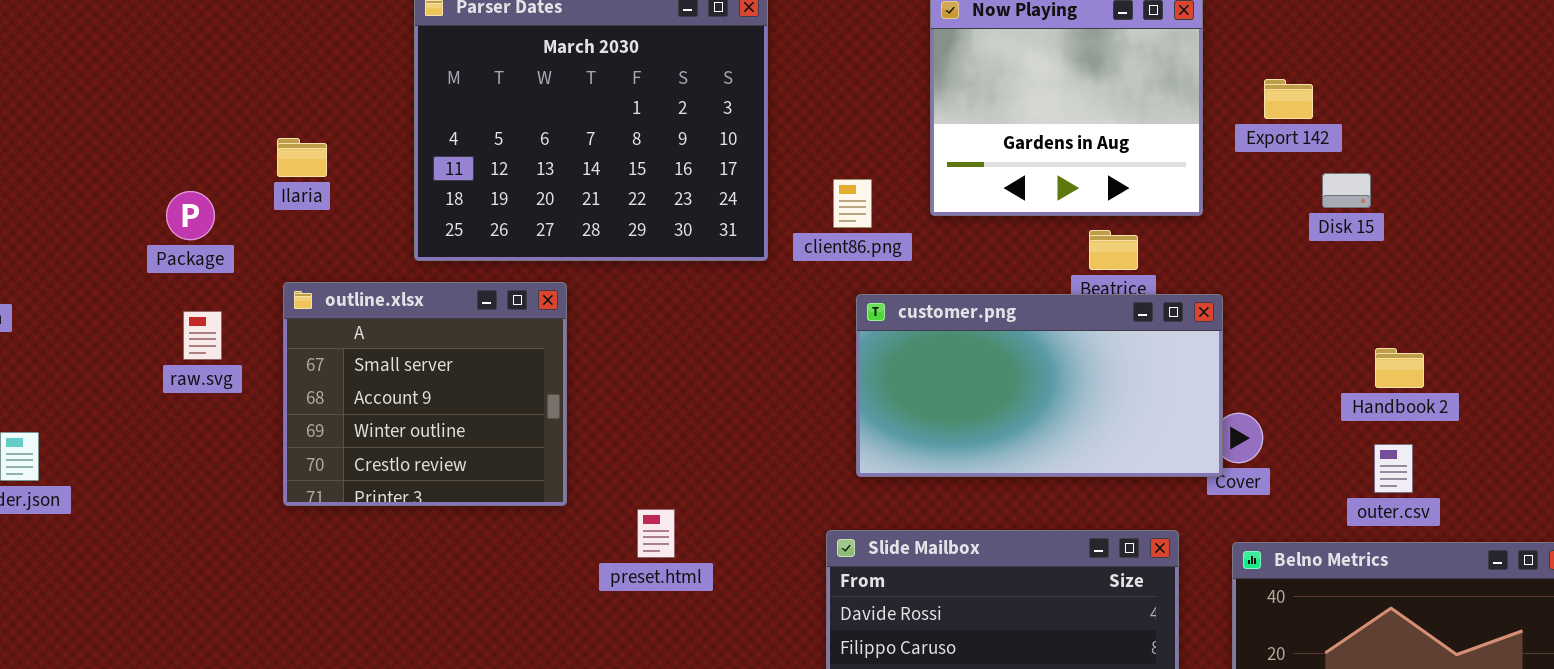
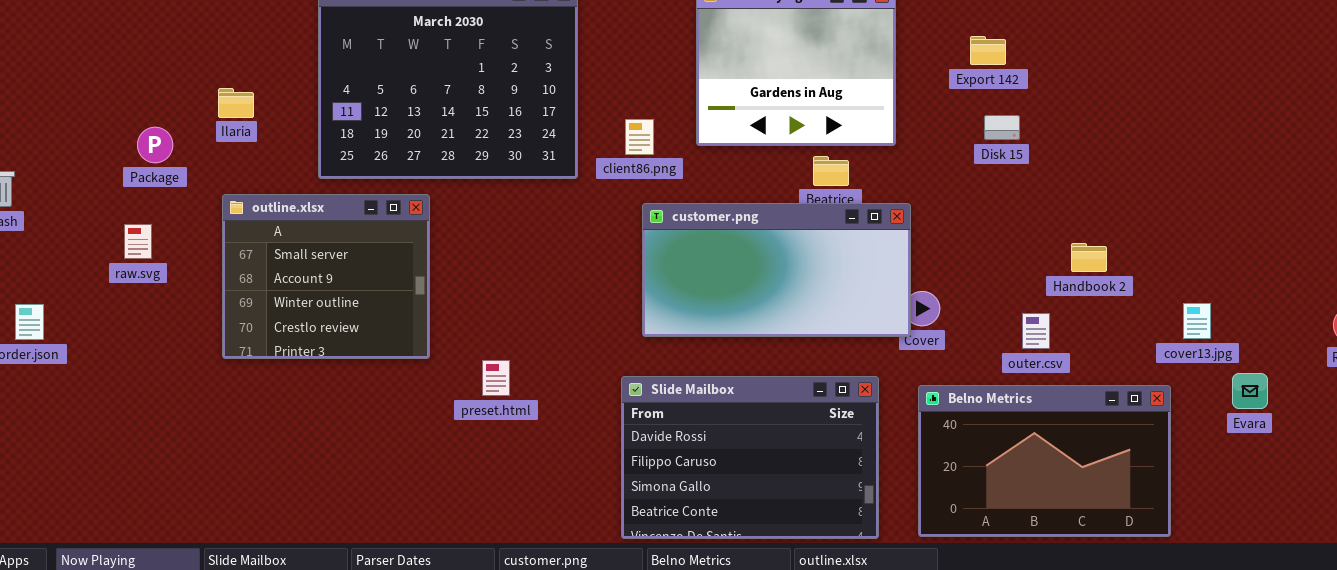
Export 142: [1264,79,1313,119] -> [970,36,1006,65], moved
raw.svg: [183,311,222,360] -> [124,224,152,259], moved
Handbook 2: [1375,348,1424,388] -> [1071,243,1107,272], moved

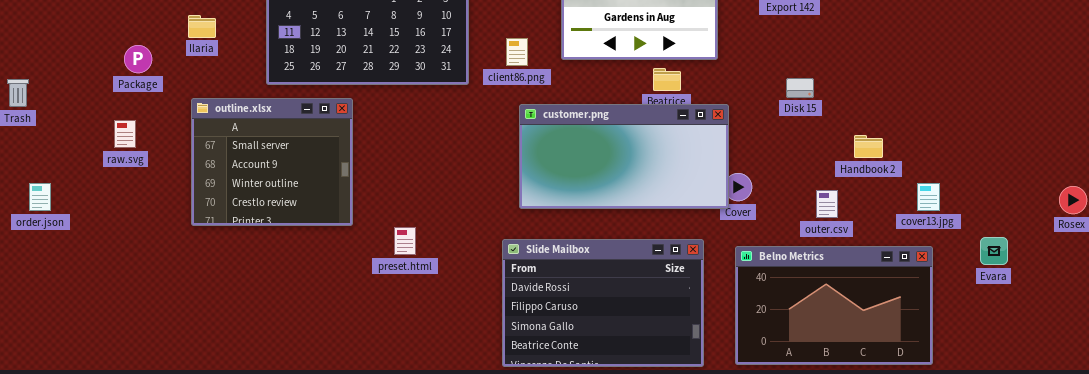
Disk 15: [984,115,1020,140] -> [786,78,814,98], moved
cover13.jpg: [1183,303,1211,339] -> [917,183,940,211], moved

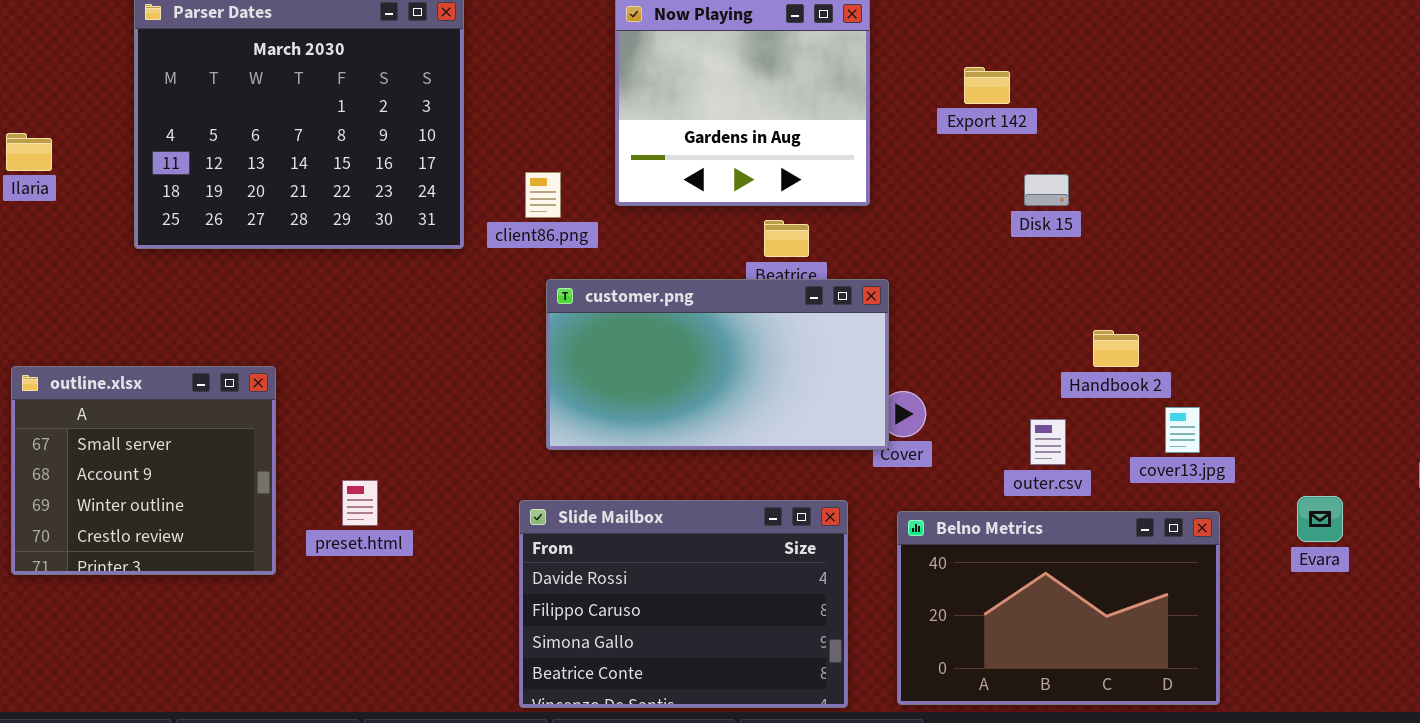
Disk 15: [786,78,814,98] -> [1024,174,1069,206], moved
outline.xlsx: [191,98,353,226] -> [11,366,276,575], moved
cover13.jpg: [917,183,940,211] -> [1165,407,1200,453], moved

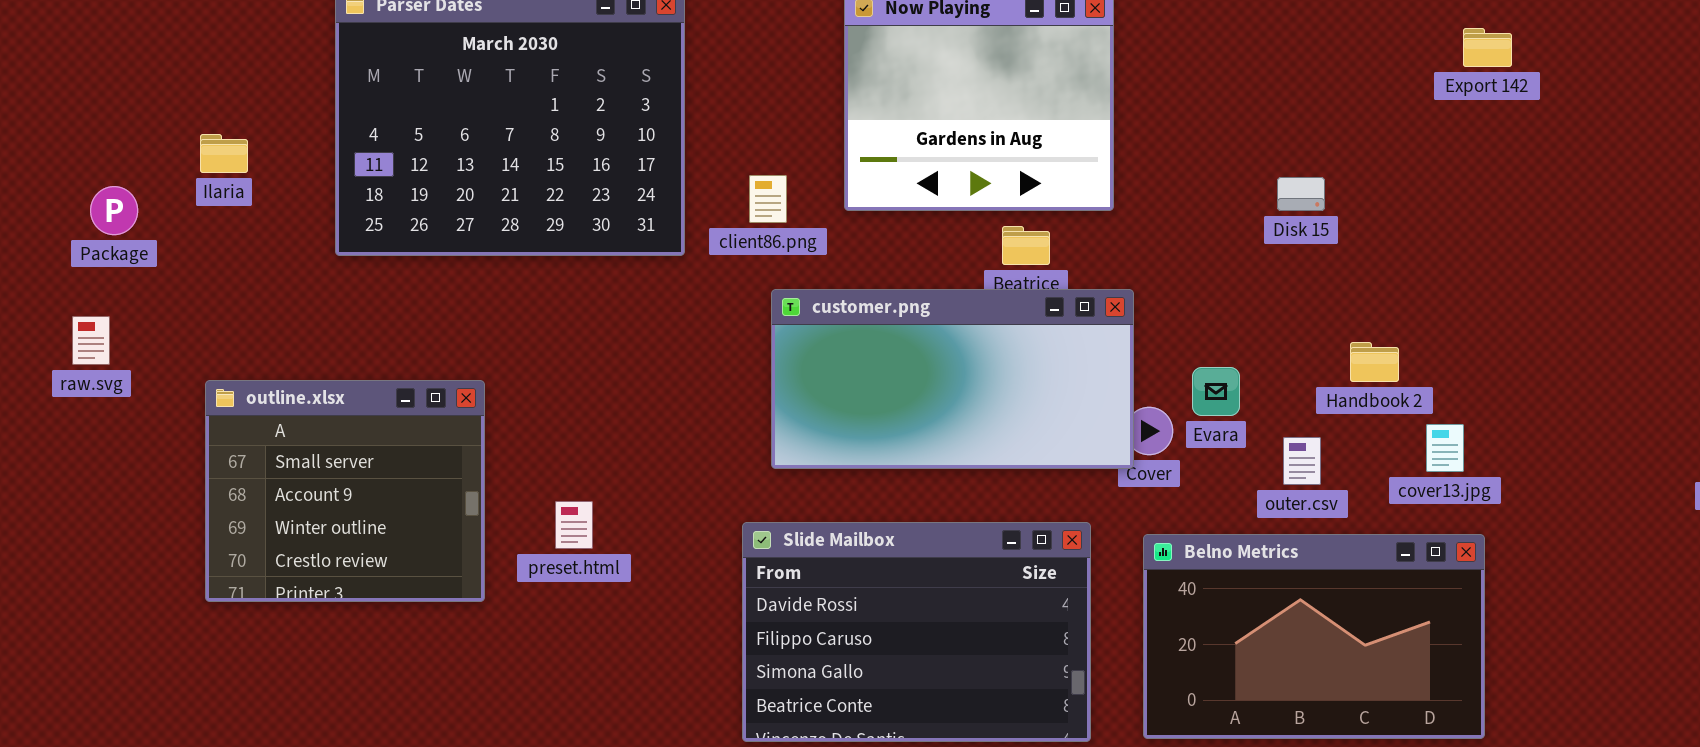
Export 142: [964,67,1010,104] -> [1463,28,1512,67], moved
Evara: [1297,496,1343,542] -> [1192,367,1240,416], moved

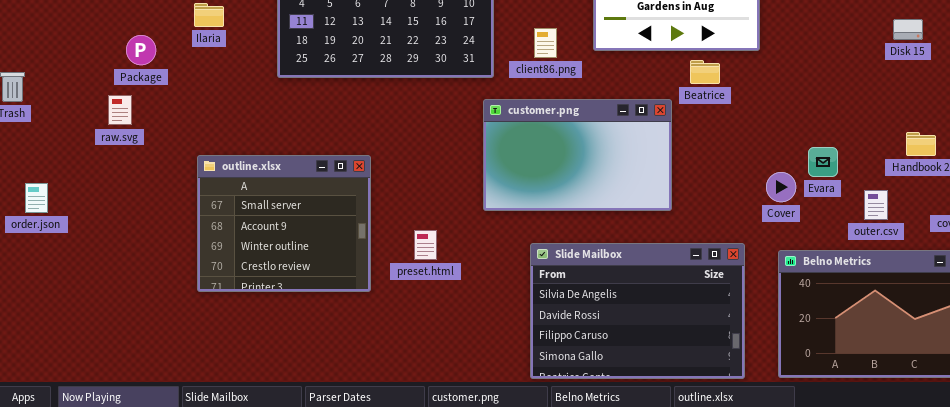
Disk 15: [1277,177,1325,211] -> [893,19,923,40], moved
customer.png: [771,289,1134,469] -> [483,99,672,211], moved, resized
raw.svg: [72,316,110,365] -> [108,95,132,125], moved
Slide Mailbox: [742,522,1091,742] -> [530,243,745,379], scrolled up 1 row

